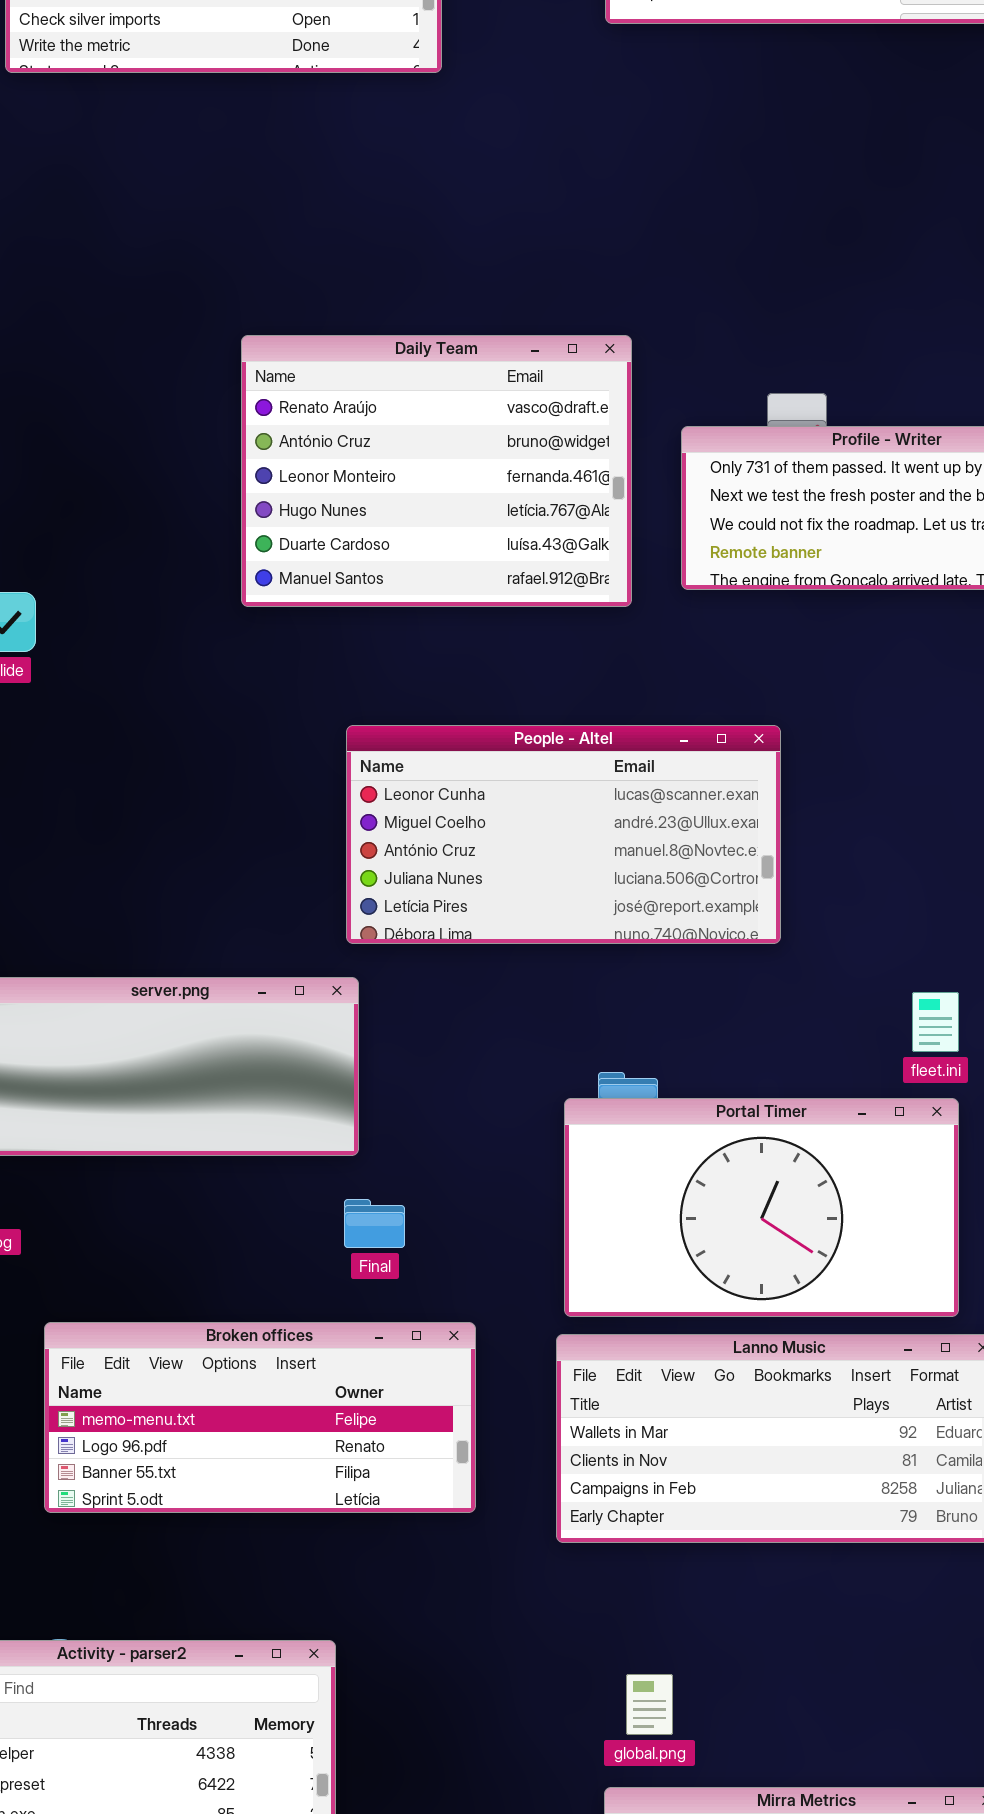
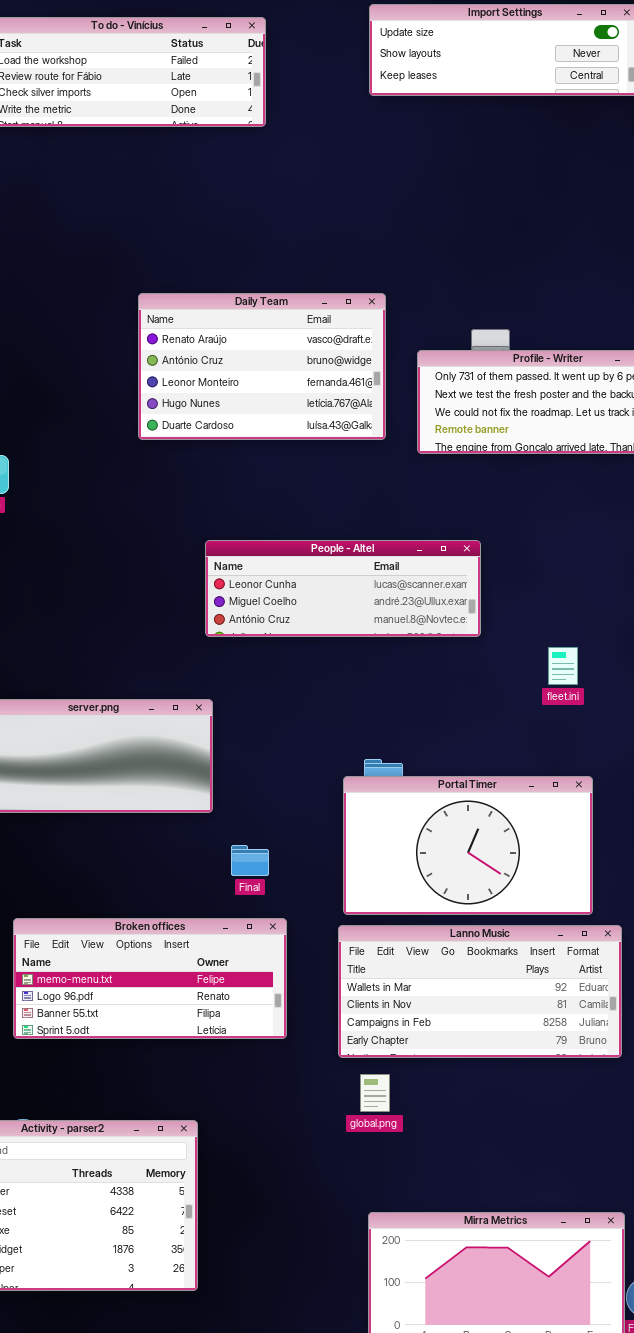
Daily Team: [241,335,632,607] -> [138,293,386,440], resized
People - Altel: [346,725,781,944] -> [205,540,481,637], resized
fleet.ini: [912,992,959,1052] -> [548,647,578,685], moved
Final: [344,1199,405,1248] -> [231,845,269,876], moved
global.png: [626,1674,673,1735] -> [360,1074,390,1112], moved

